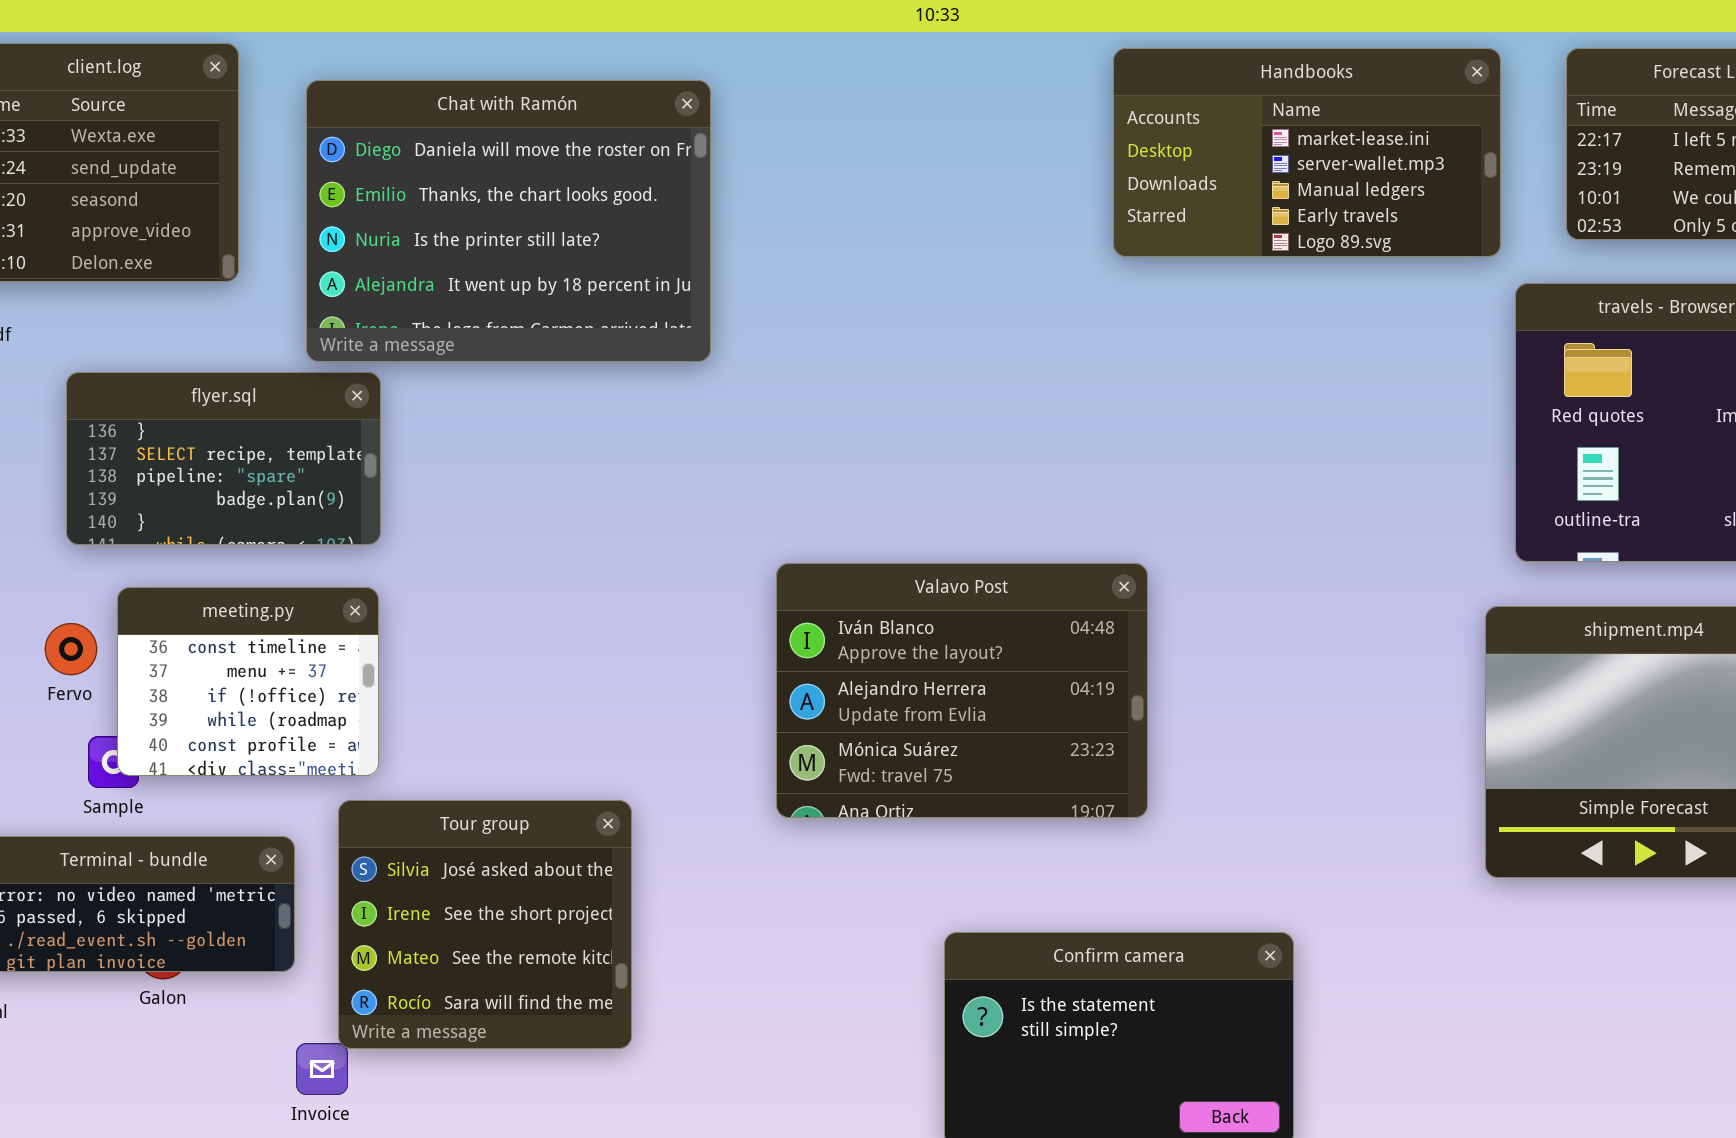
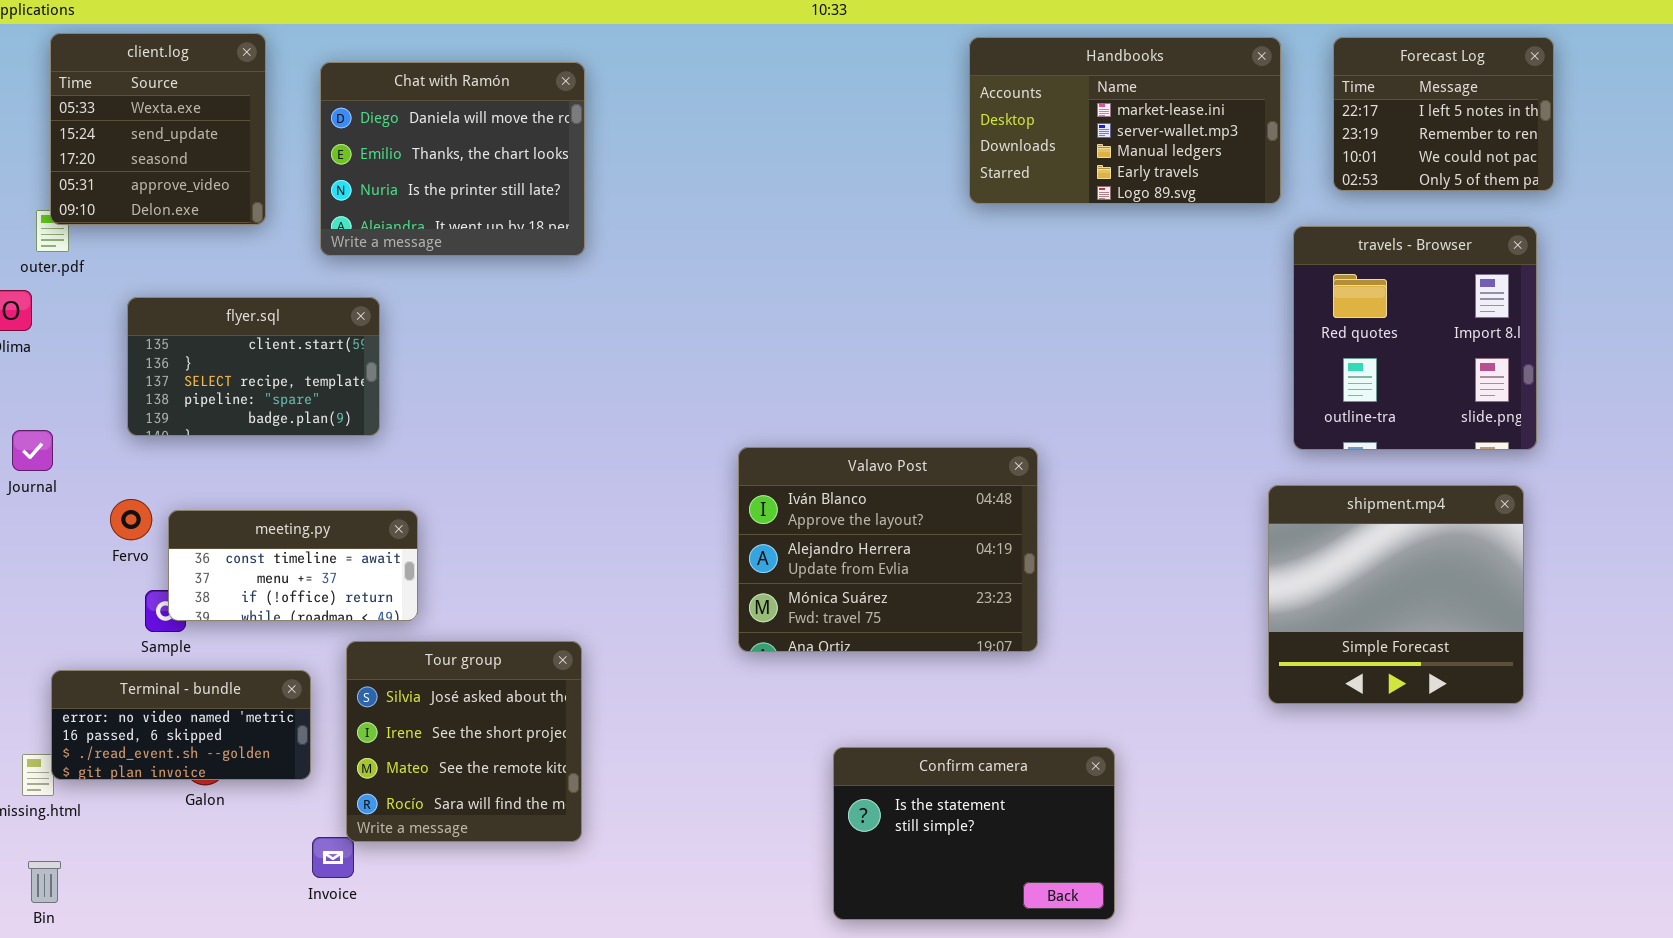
Chat with Ramón: [306,80,711,362] -> [320,62,585,256], resized
flyer.sql: [66,372,381,545] -> [127,297,380,436], scrolled up 1 row
Valavo Post: [776,563,1148,818] -> [738,447,1038,652], moved
meeting.py: [117,587,379,776] -> [168,510,418,621], resized

